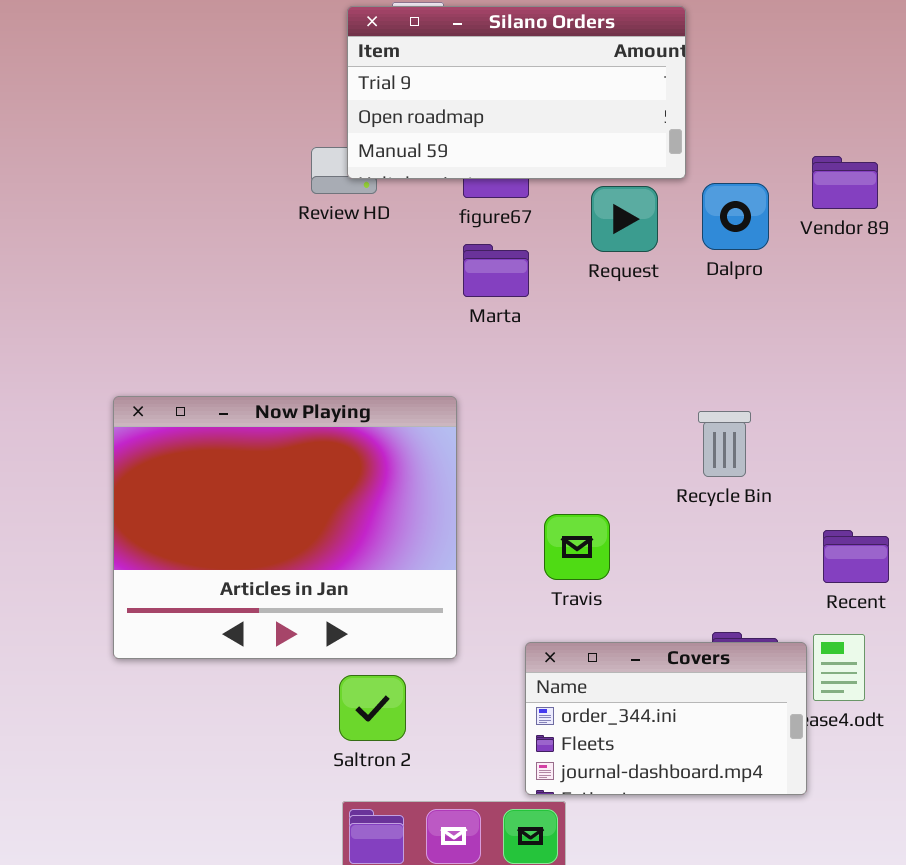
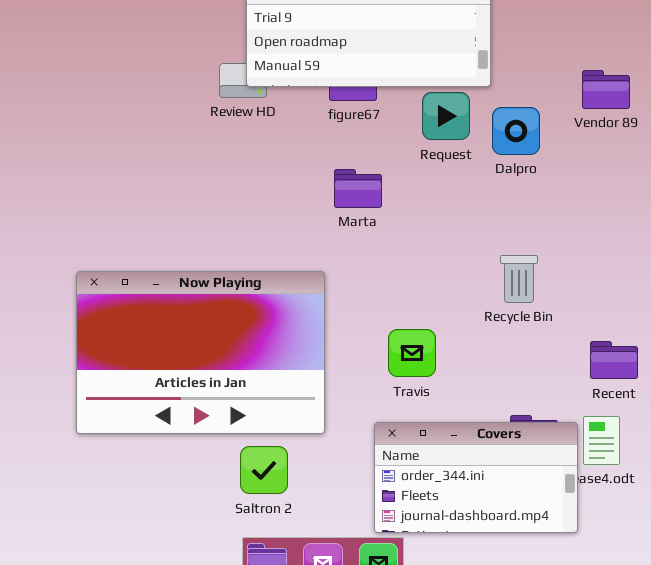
Dalpro: [702,183,769,250] -> [492,107,540,155], moved
Marta: [463,244,529,297] -> [334,169,382,208], moved
Now Playing: [113,396,457,659] -> [76,271,325,434], resized

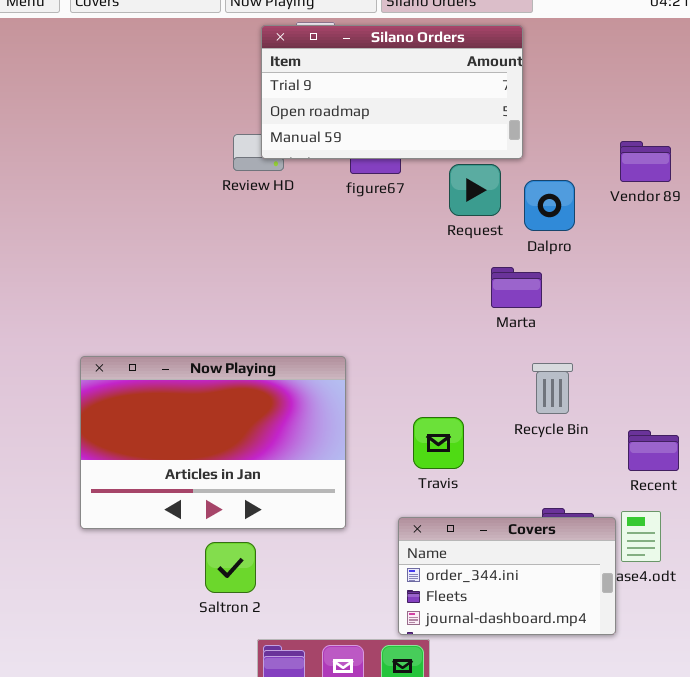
Marta: [334,169,382,208] -> [491,267,542,308], moved
Recycle Bin: [500,255,538,303] -> [532,363,573,414], moved
Saltron 2: [240,446,288,494] -> [205,542,256,593], moved

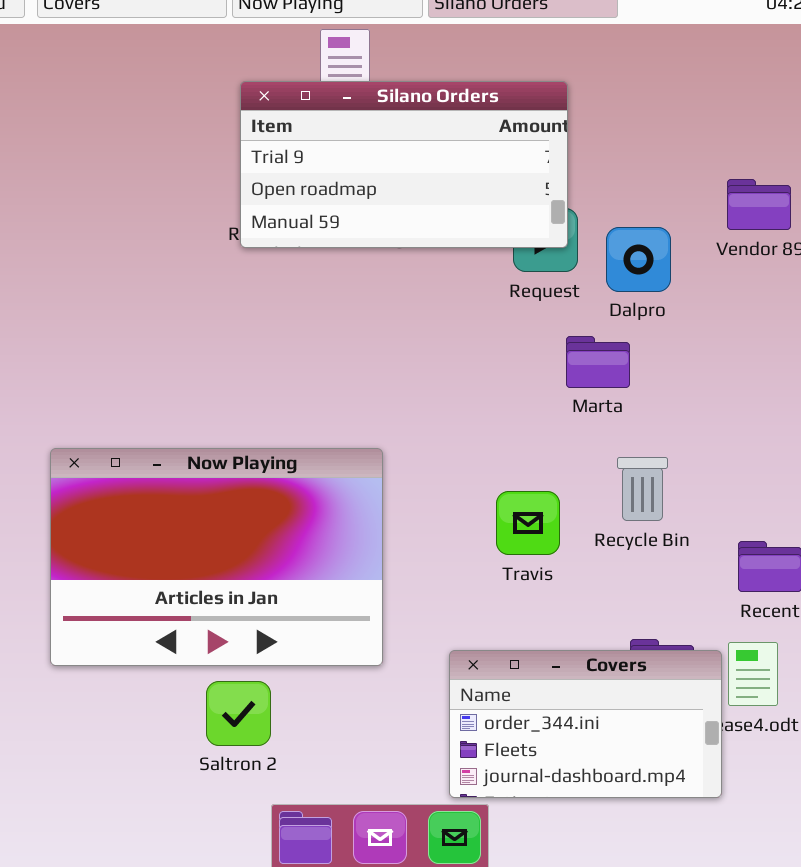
Silano Orders: [261,25,523,159] -> [240,81,568,248], moved
Travis: [413,417,464,469] -> [496,491,560,555], moved

